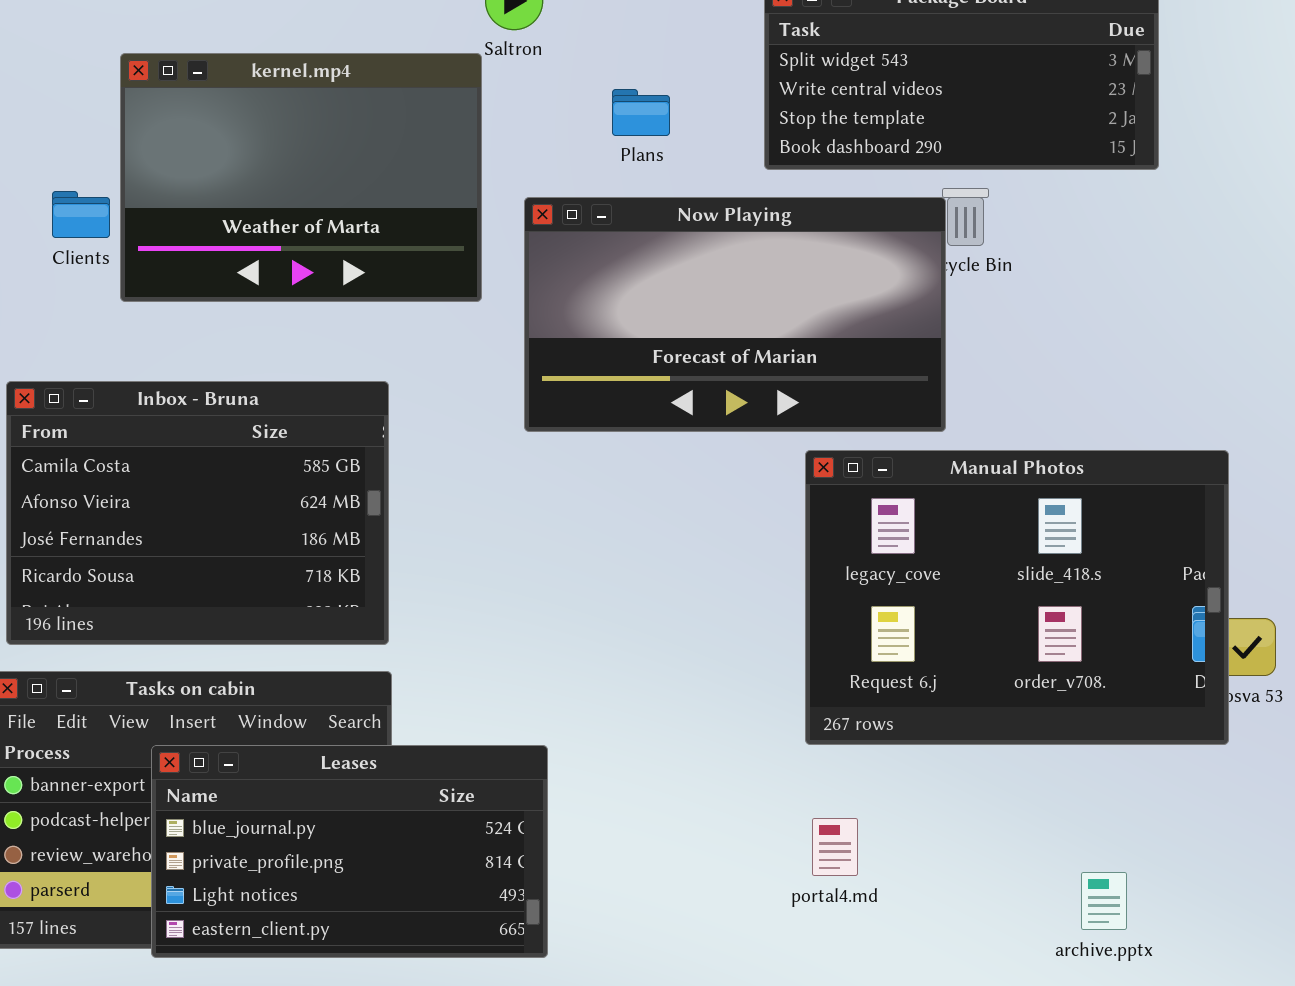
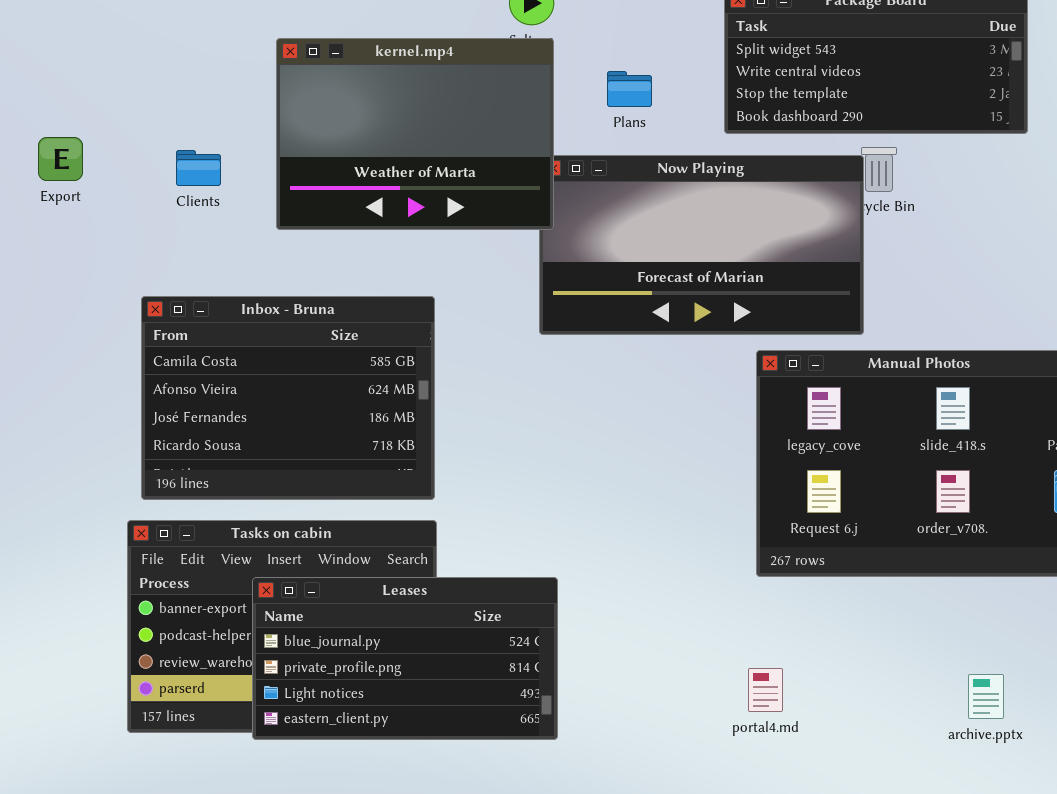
kernel.mp4: [120,53,482,302] -> [276,38,554,230], moved
portal4.md: [812,818,858,876] -> [748,668,783,712], moved

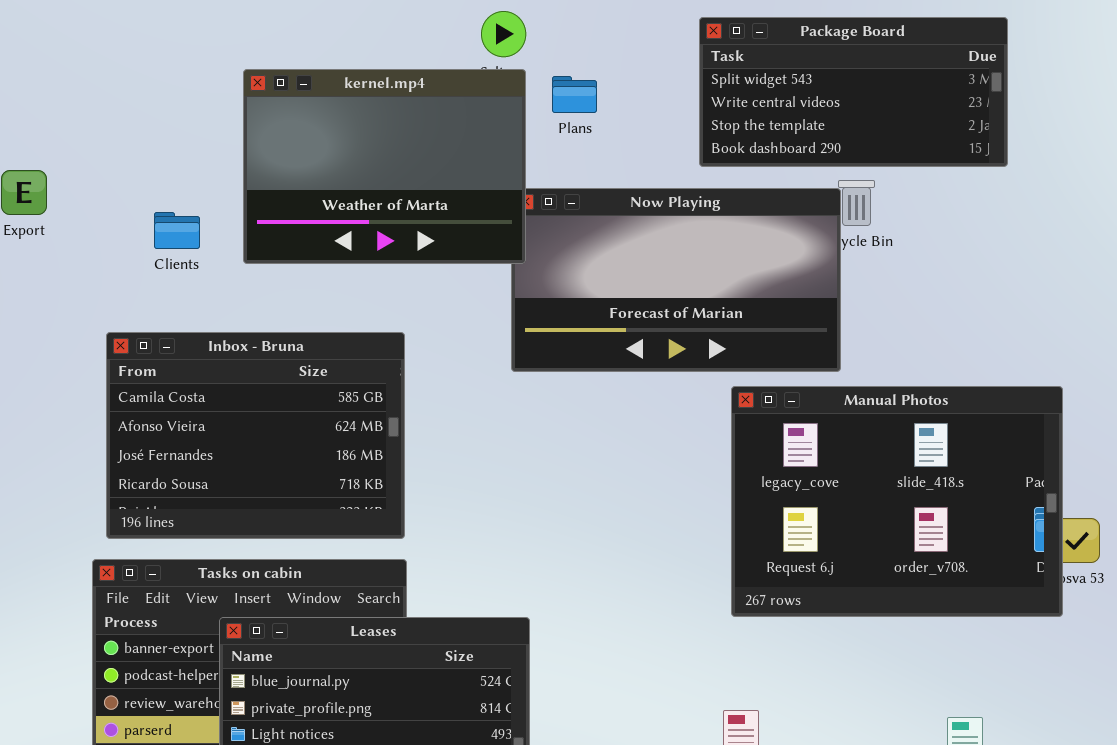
Plans: [607,71,652,107] -> [552,76,597,113], moved
Clients: [176,150,221,186] -> [154,212,200,249], moved

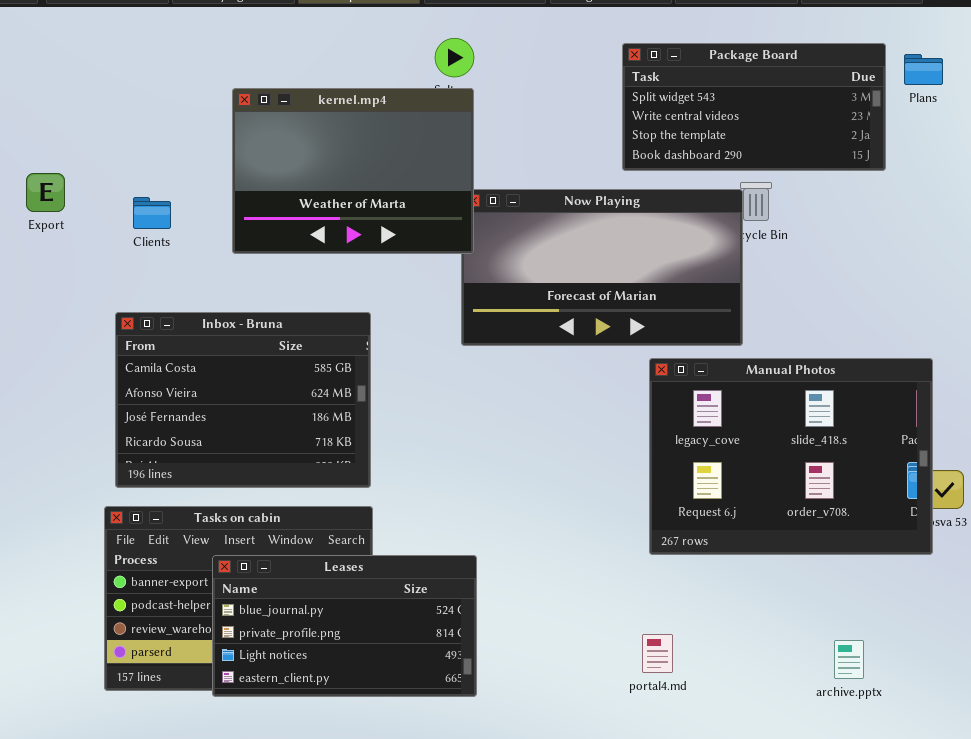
Plans: [552,76,597,113] -> [904,54,943,85], moved
Clients: [154,212,200,249] -> [133,197,171,229], moved

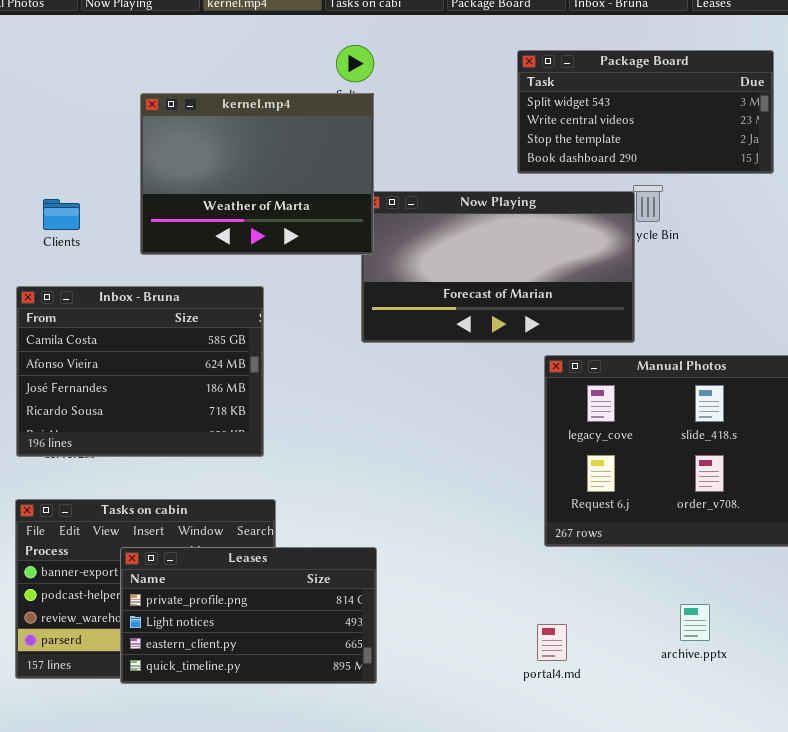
Inbox - Bruna: [115,312,371,488] -> [16,286,264,457], moved
Leases: [212,555,477,697] -> [120,547,377,684], scrolled down 1 row
archive.pptx: [834,640,864,679] -> [680,604,710,641], moved

